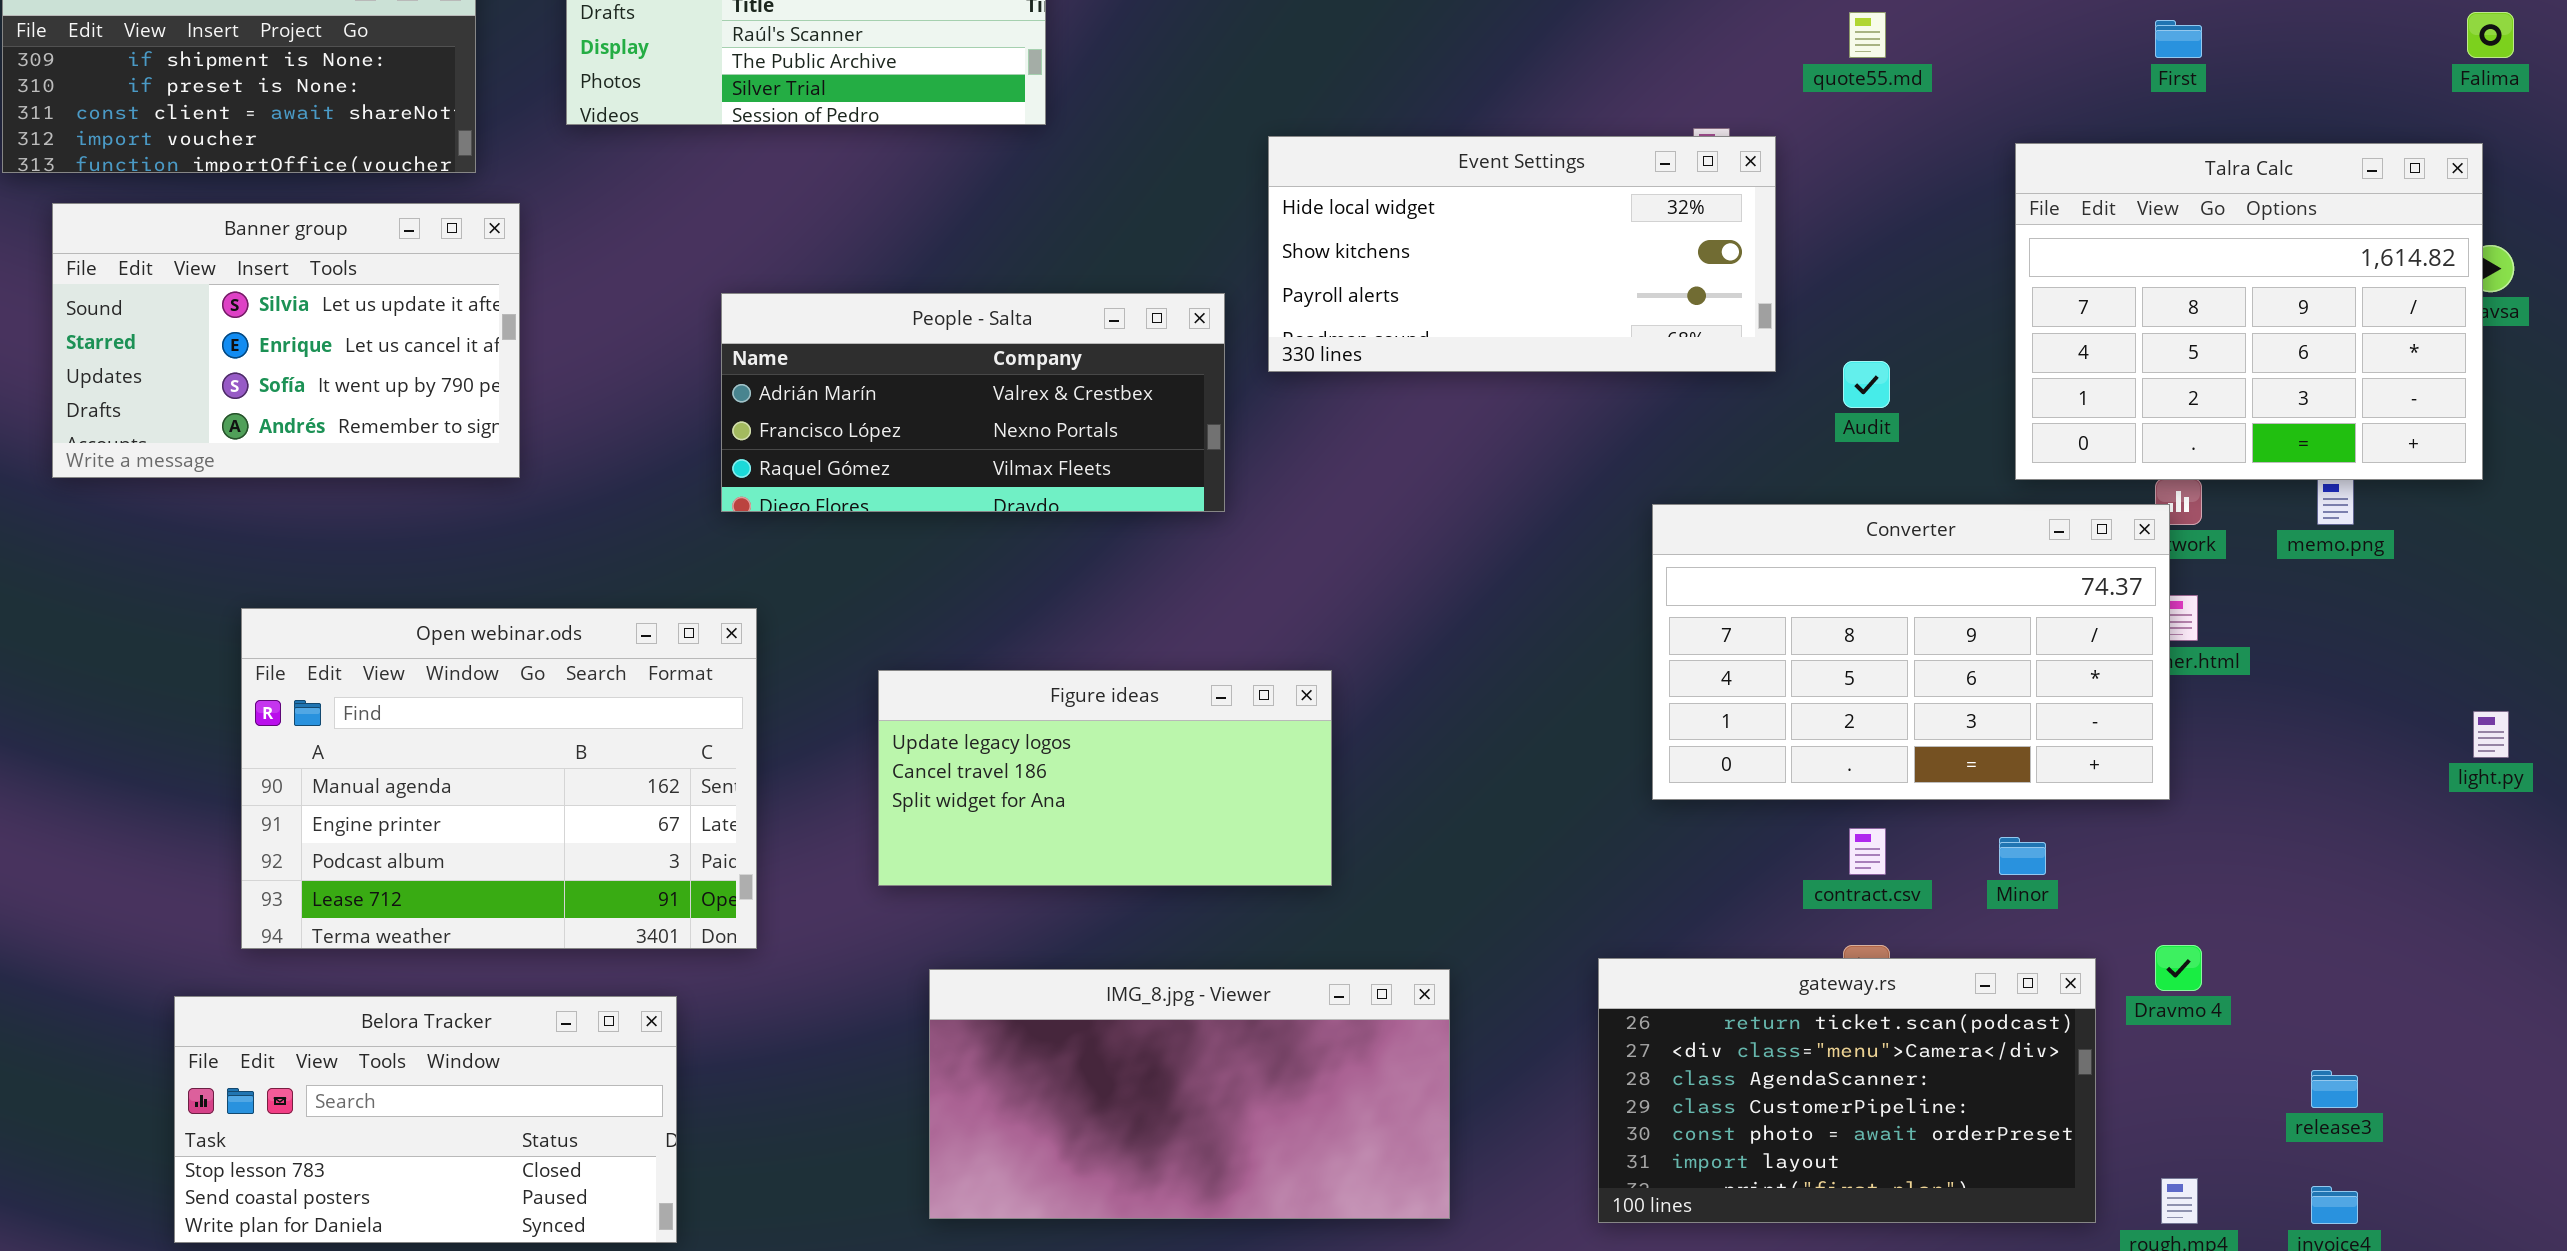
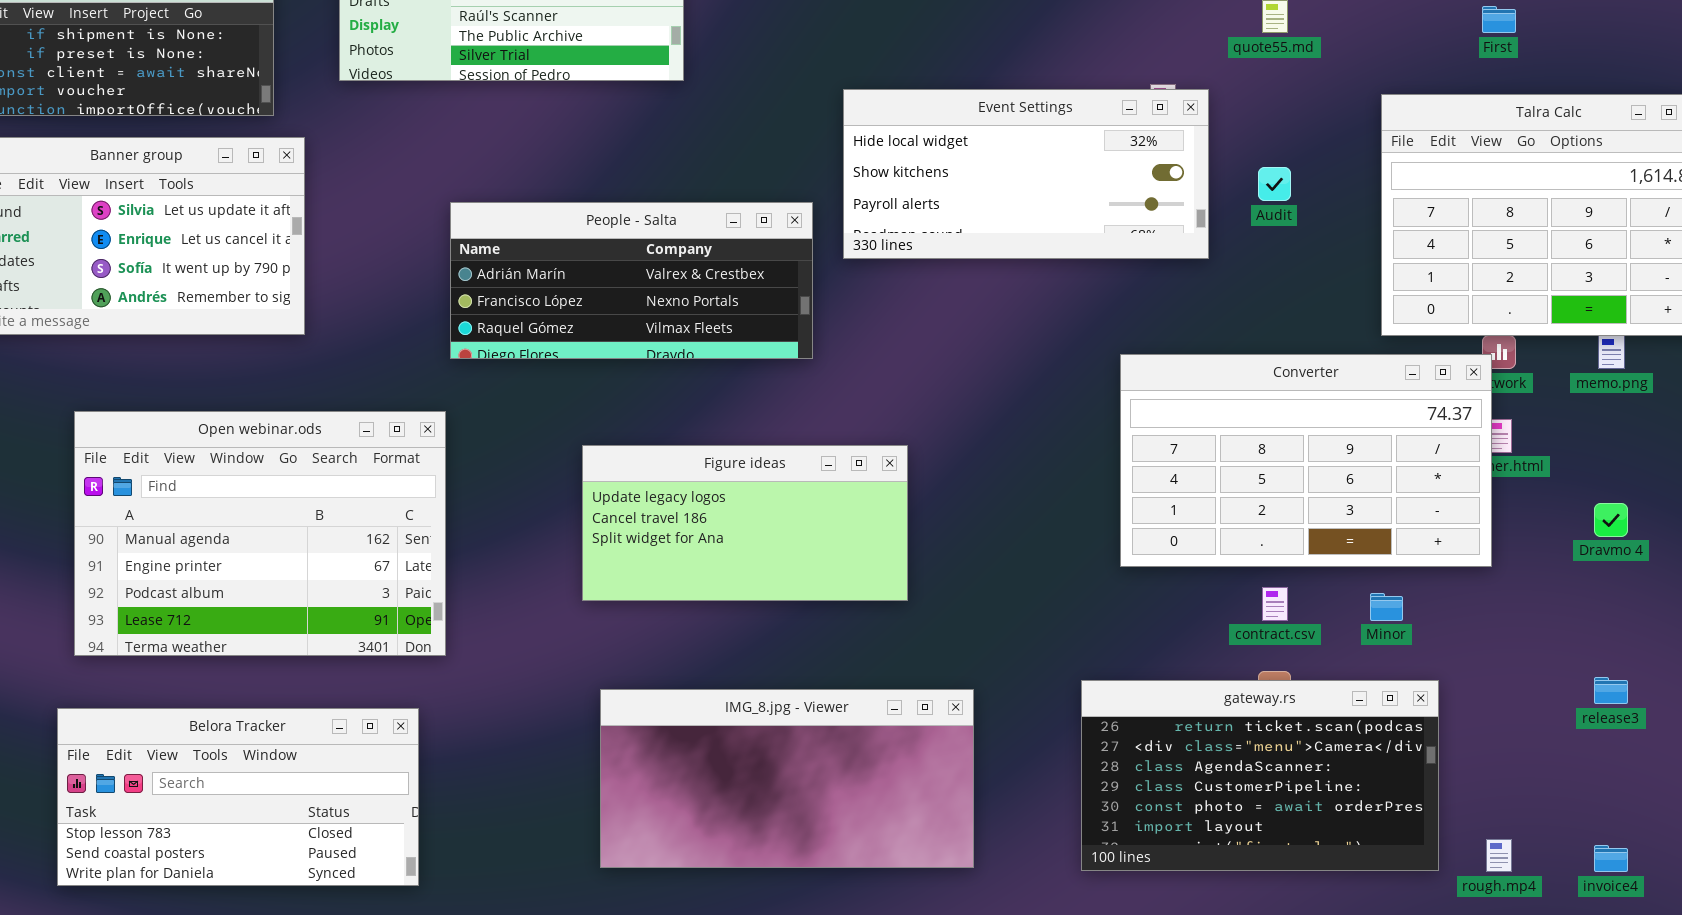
Audit: [1843,361,1890,408] -> [1258,167,1291,201], moved
Open webinar.ods: [241,608,757,949] -> [74,411,446,656], moved
Figure ideas: [878,670,1332,886] -> [582,445,908,601], moved
Dravmo 4: [2155,945,2202,991] -> [1594,503,1628,537], moved
release3: [2311,1070,2358,1108] -> [1594,677,1628,704], moved

